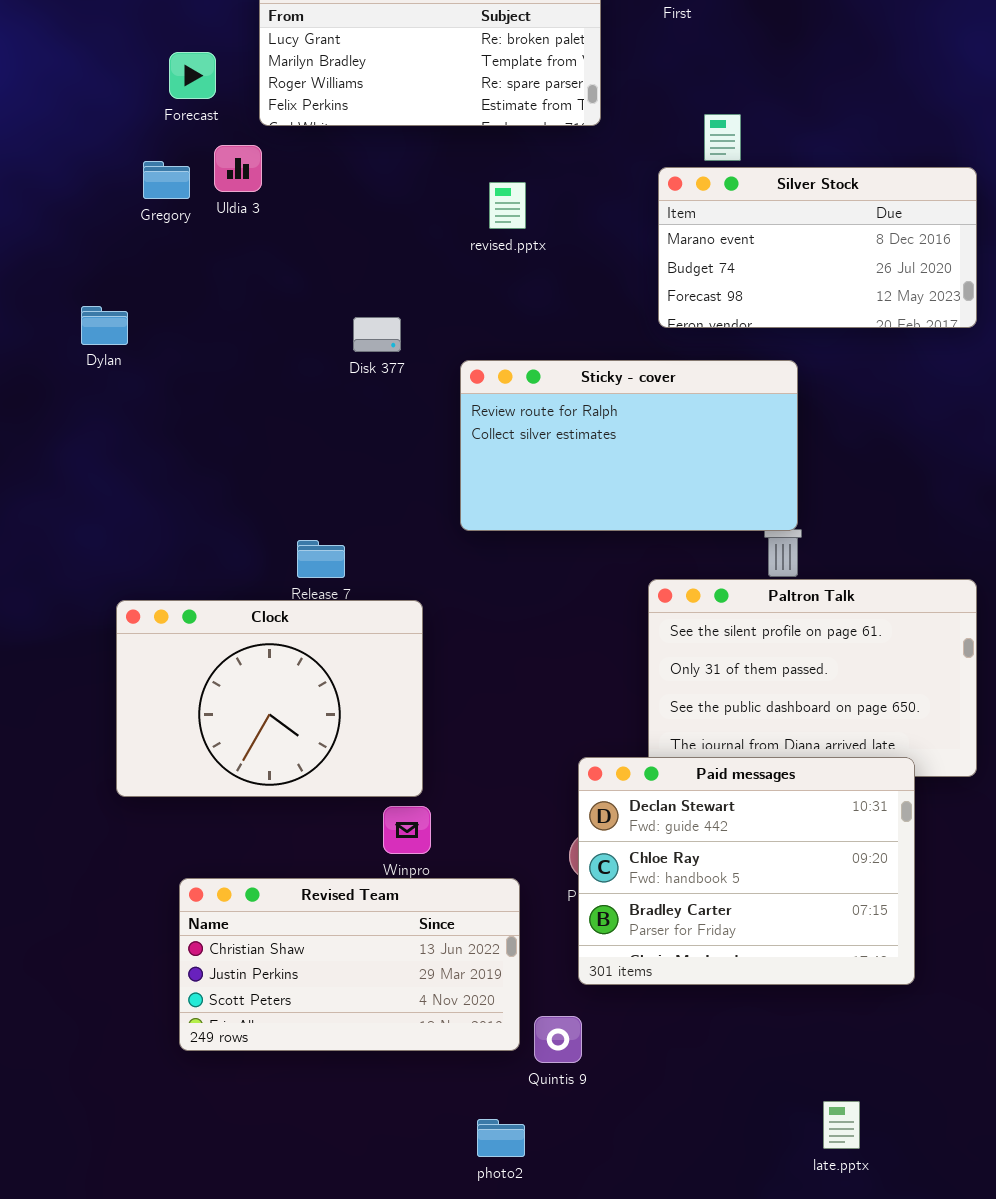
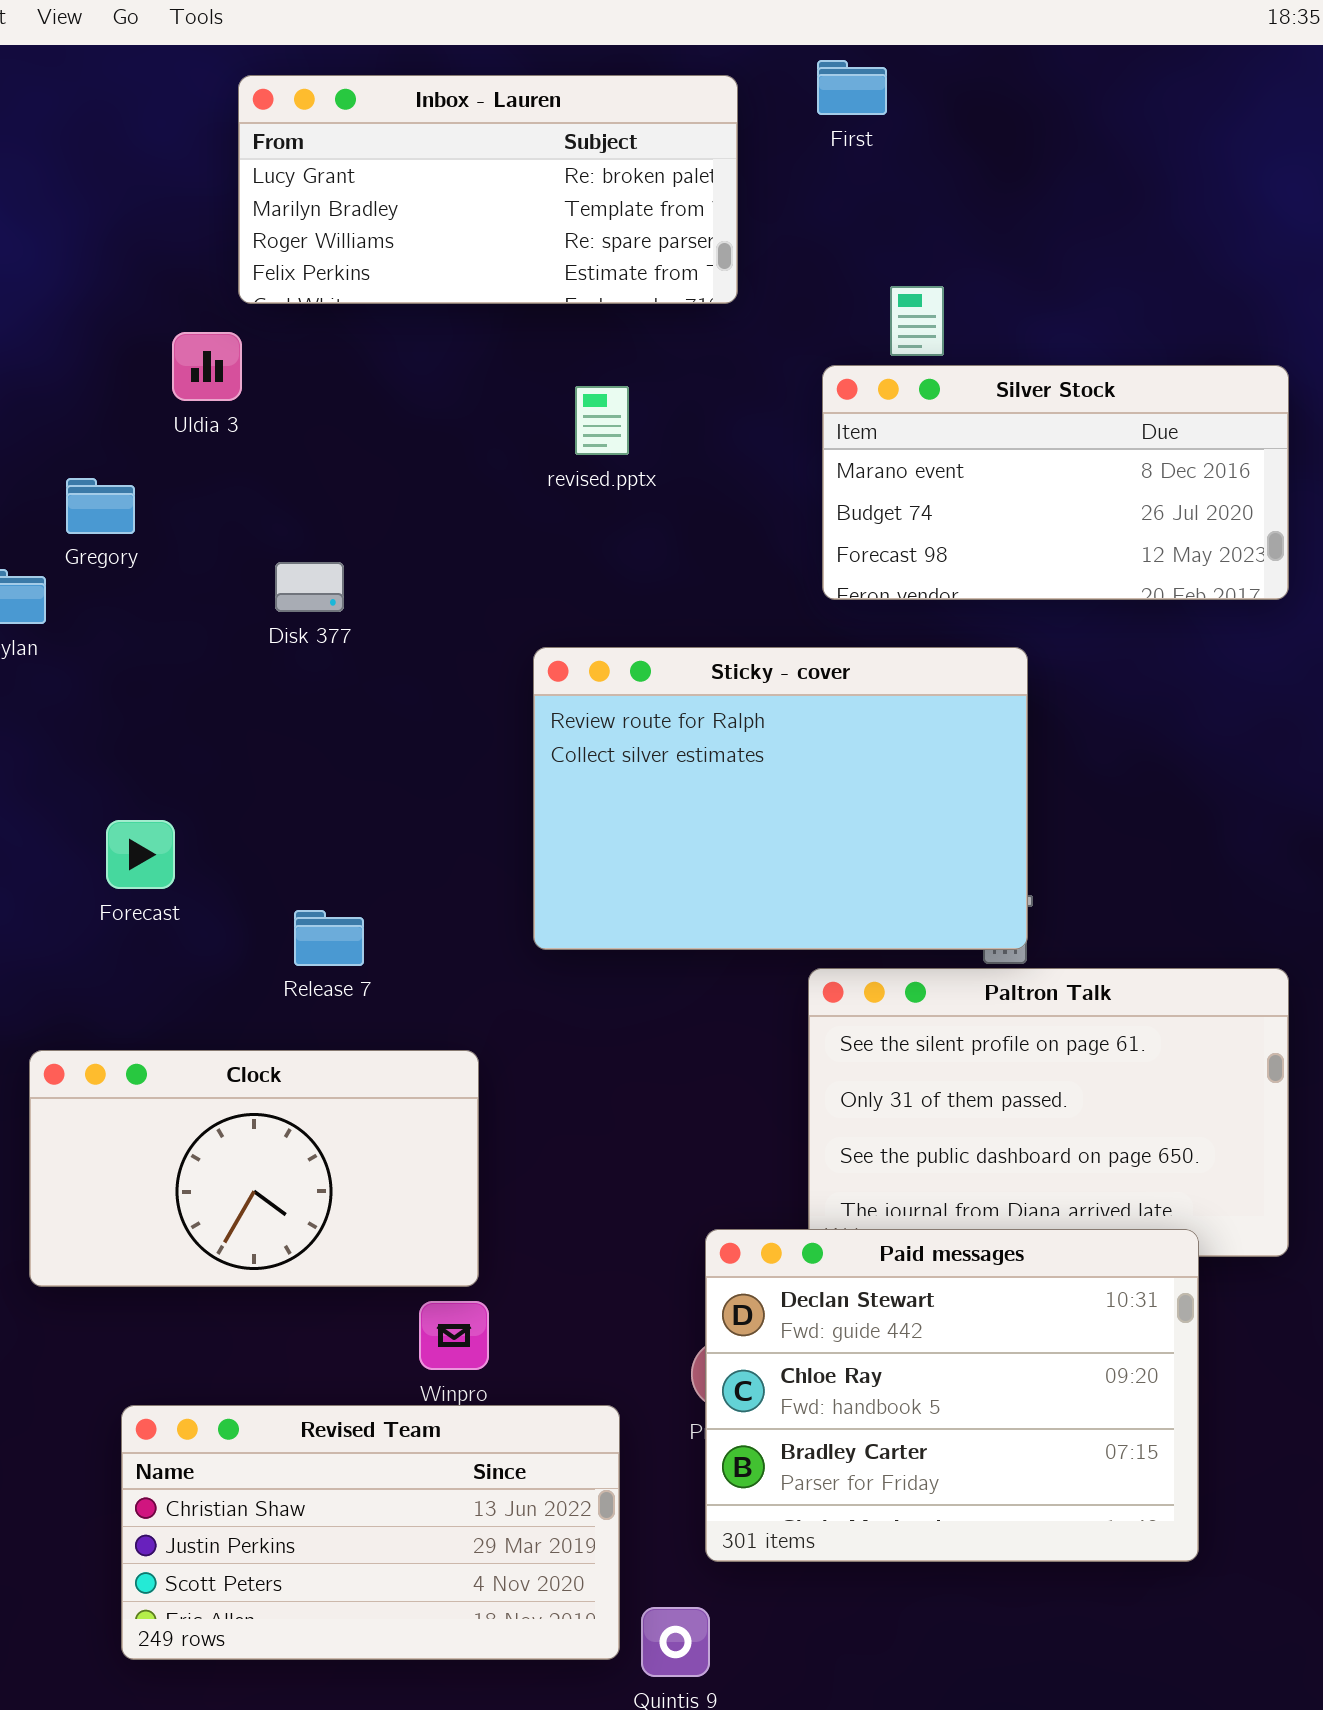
Forecast: [169,52,216,99] -> [106,820,175,889], moved
Gregory: [143,161,190,199] -> [66,478,135,534], moved
Disk 377: [353,317,401,352] -> [275,562,344,612], moved
Sticky - cover: [460,360,798,531] -> [533,647,1028,950], resized
Clock: [116,600,423,797] -> [29,1050,479,1287], resized

